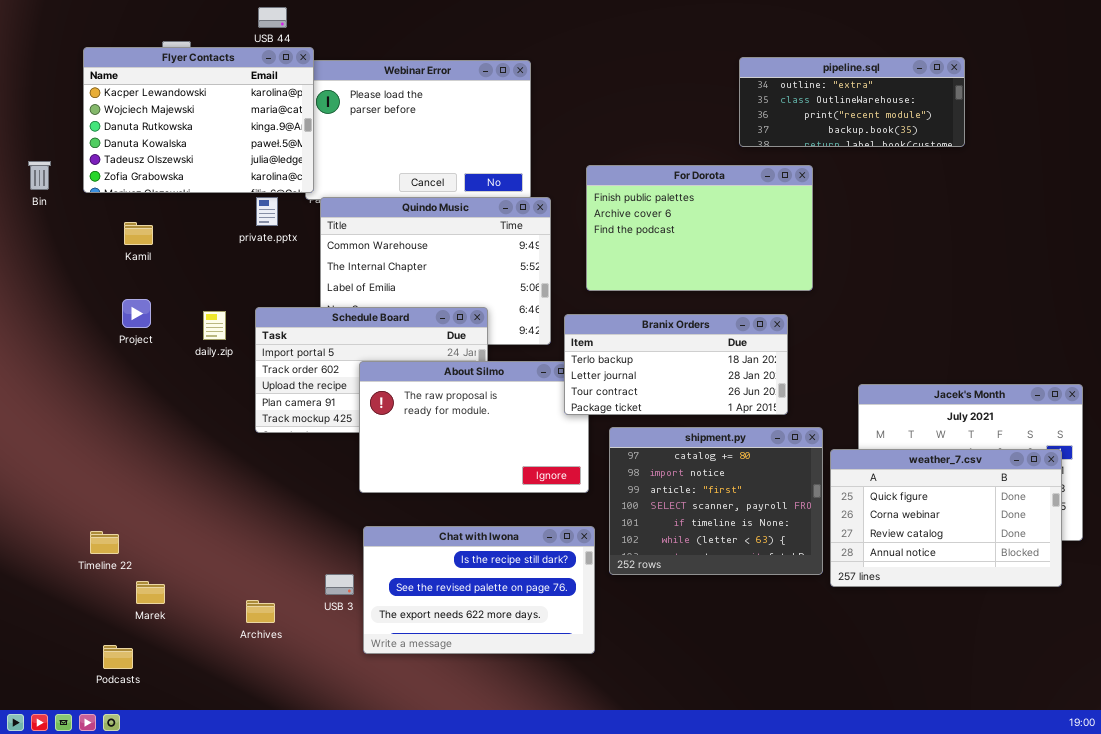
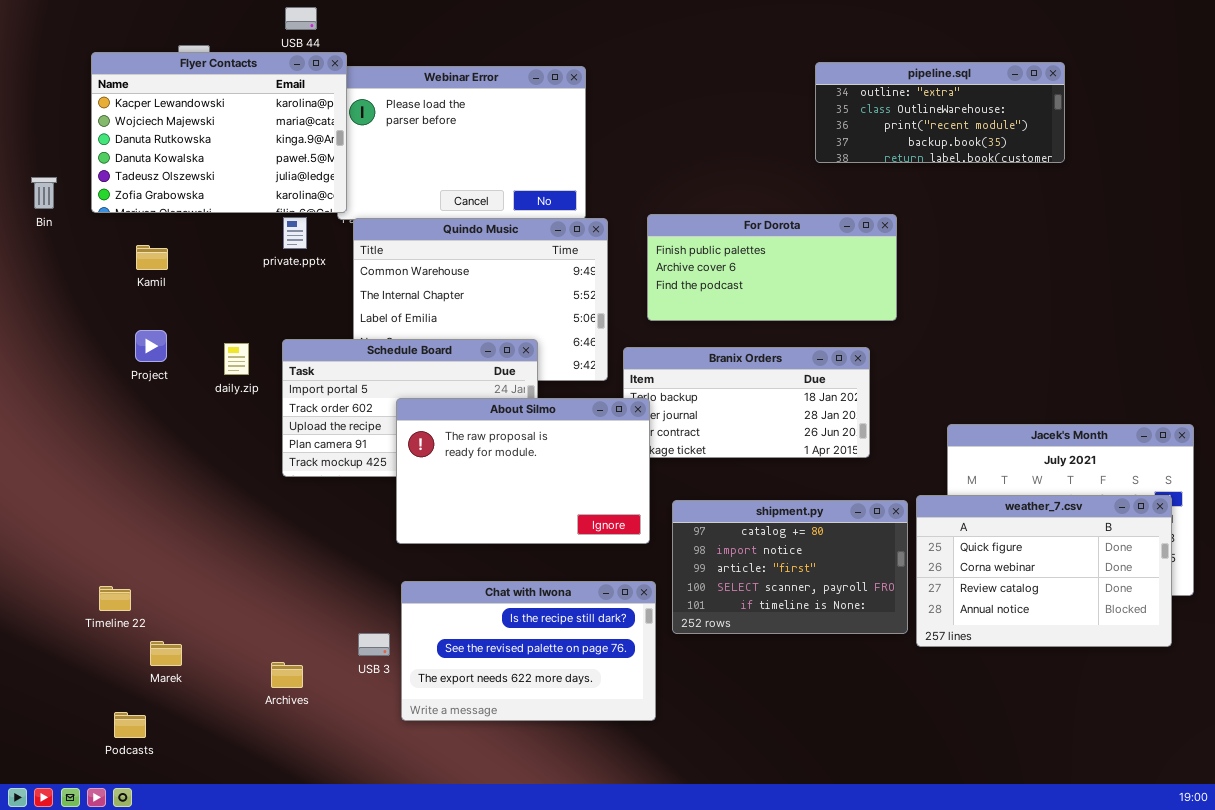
For Dorota: [586,165,813,291] -> [647,214,897,321], resized
About Silmo: [359,361,589,493] -> [396,398,650,544], raised
shipment.py: [609,427,823,575] -> [672,500,908,634], resized

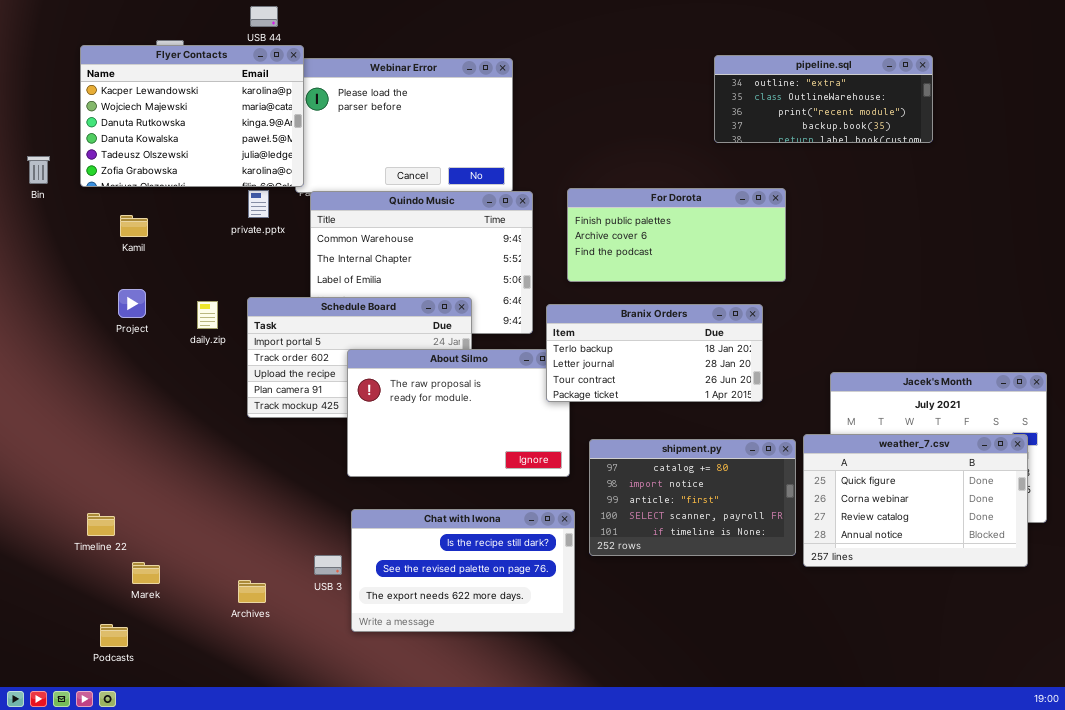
Branix Orders: [623,347,870,458] -> [546,304,763,402], raised

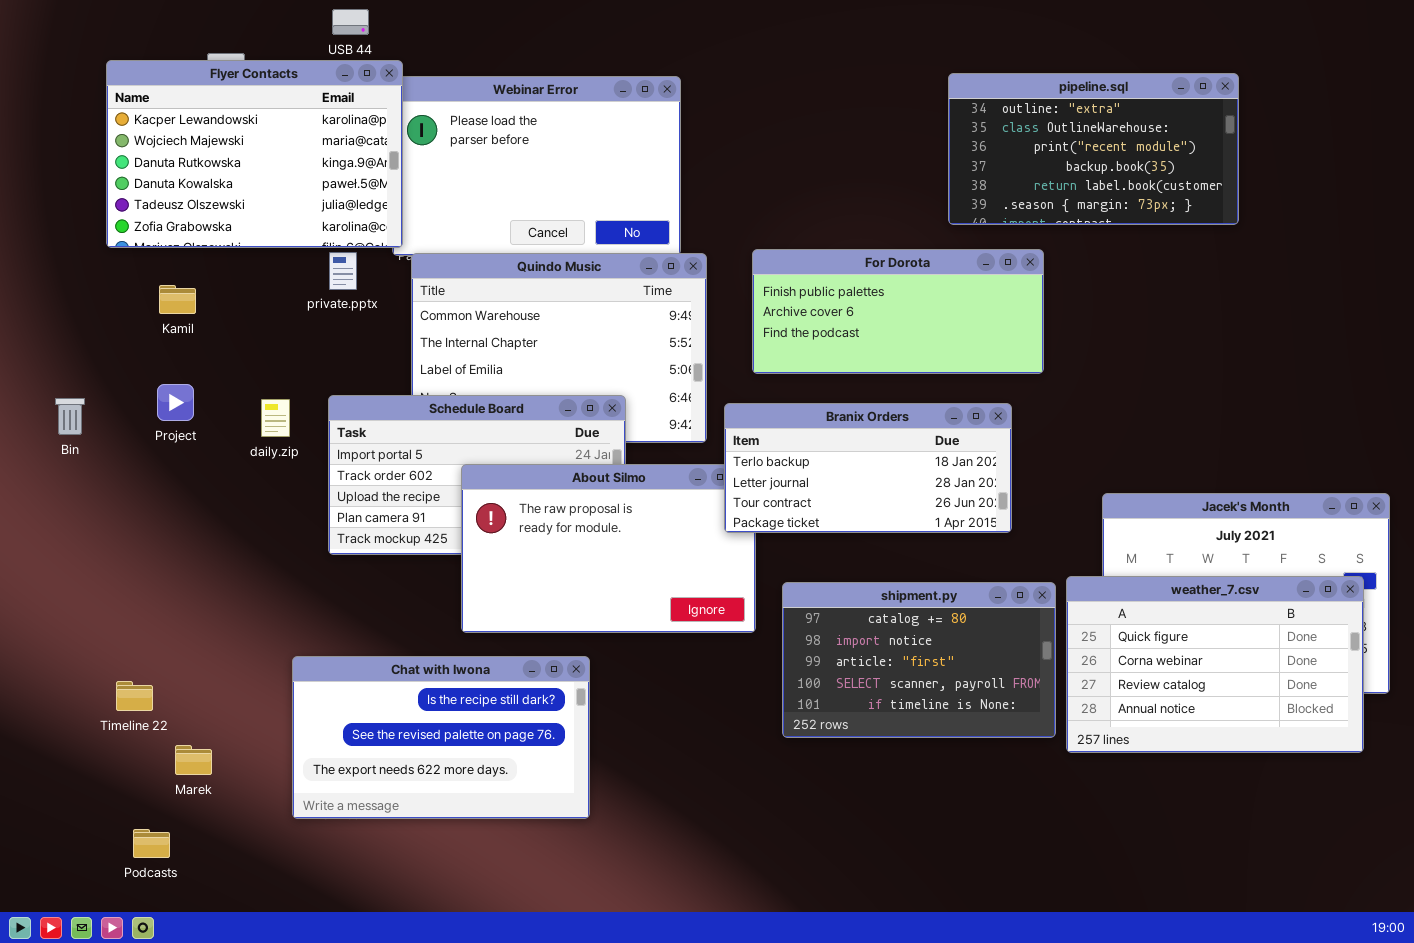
pipeline.sql: [714,55,933,143] -> [948,73,1239,225], resized
Bin: [27,156,50,184] -> [55,398,85,435], moved
Chat with Iwona: [351,509,575,632] -> [292,656,590,819], moved

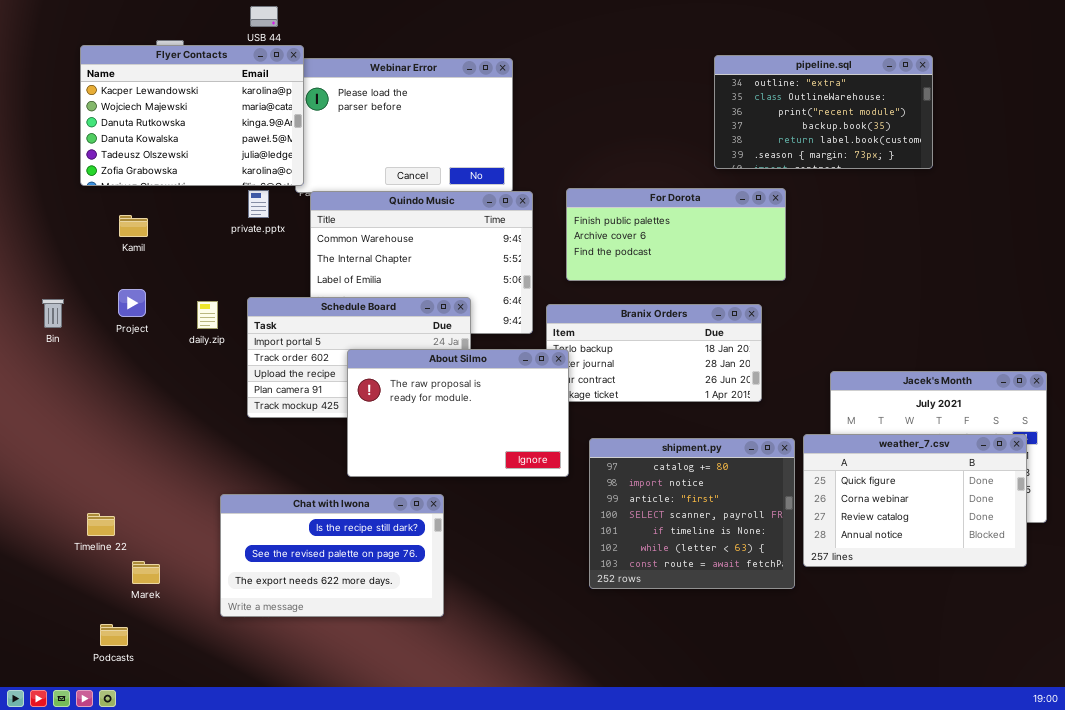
About Silmo: [461,464,756,633] -> [347,349,569,477], raised
shipment.py: [782,582,1056,738] -> [589,438,795,589], resized

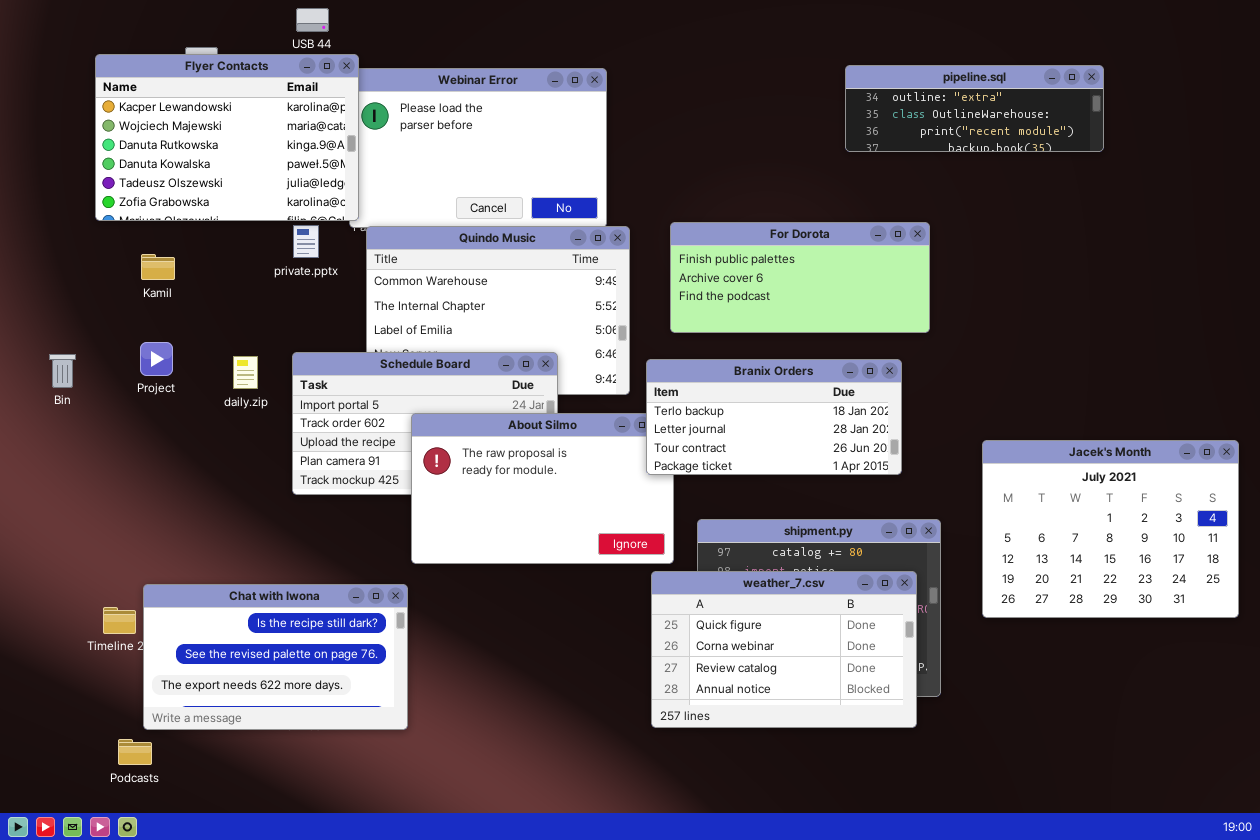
pipeline.sql: [714,55,933,169] -> [845,65,1104,152], resized
Branix Orders: [546,304,762,402] -> [646,359,902,475], raised
weather_7.csv: [803,434,1027,567] -> [651,571,917,728], moved
Chat with Iwona: [220,494,444,617] -> [143,584,408,730], moved

